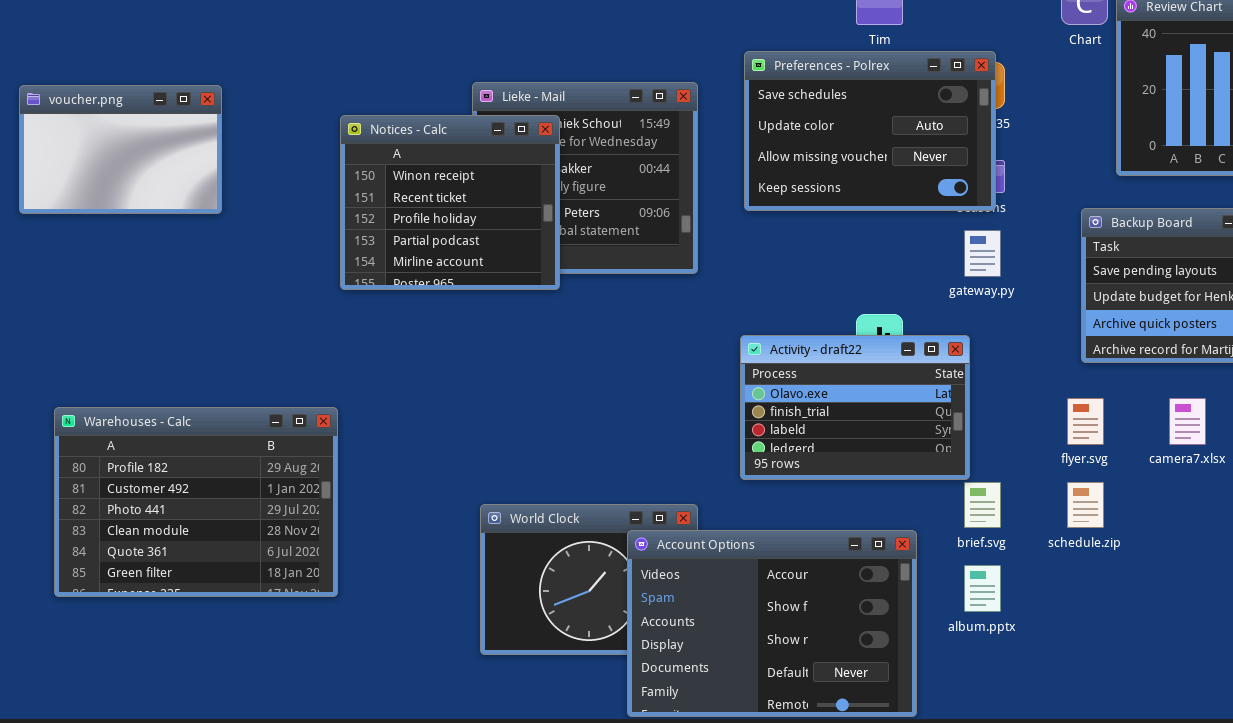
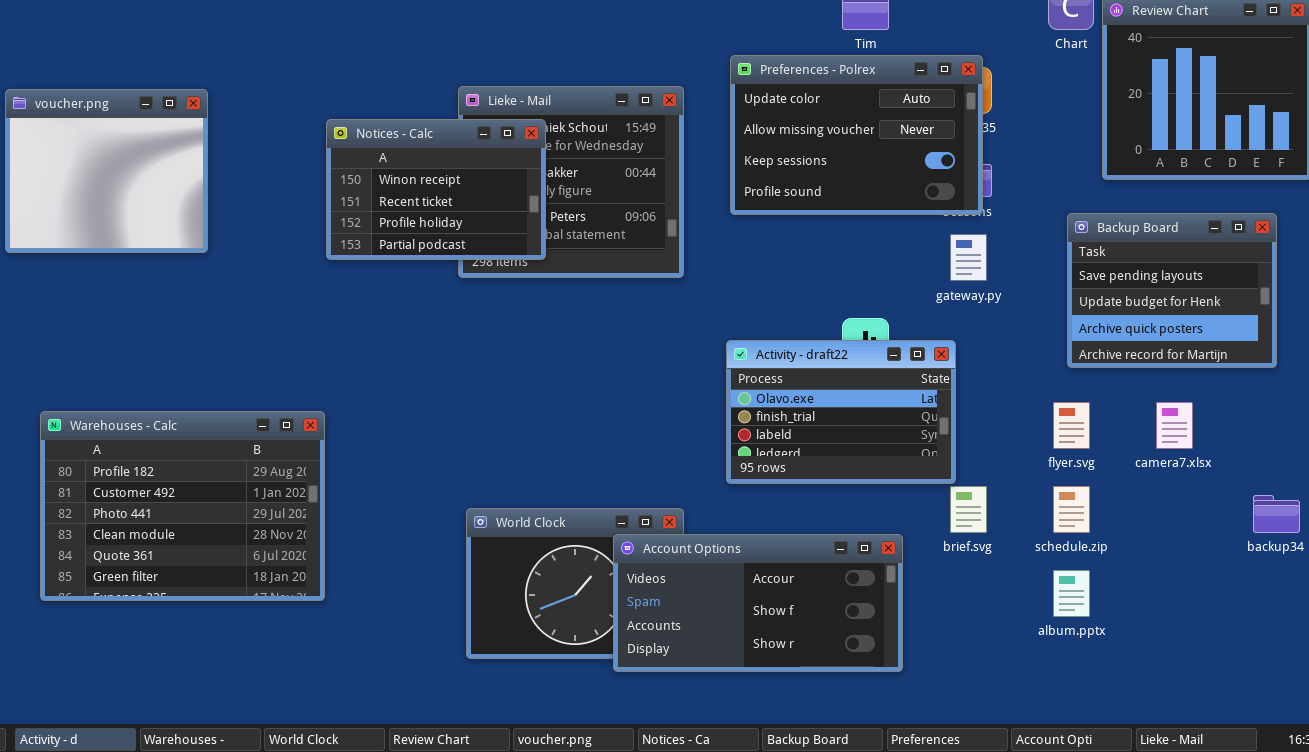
Preferences - Polrex: [744,51,996,211] -> [730,55,983,215], scrolled down 1 row
voucher.png: [19,85,222,214] -> [5,89,208,253], resized
Notices - Calc: [340,115,560,290] -> [326,119,546,260], resized
Account Options: [627,530,917,717] -> [613,534,903,672], resized
album.pptx: [964,565,1001,612] -> [1053,570,1090,617], moved

